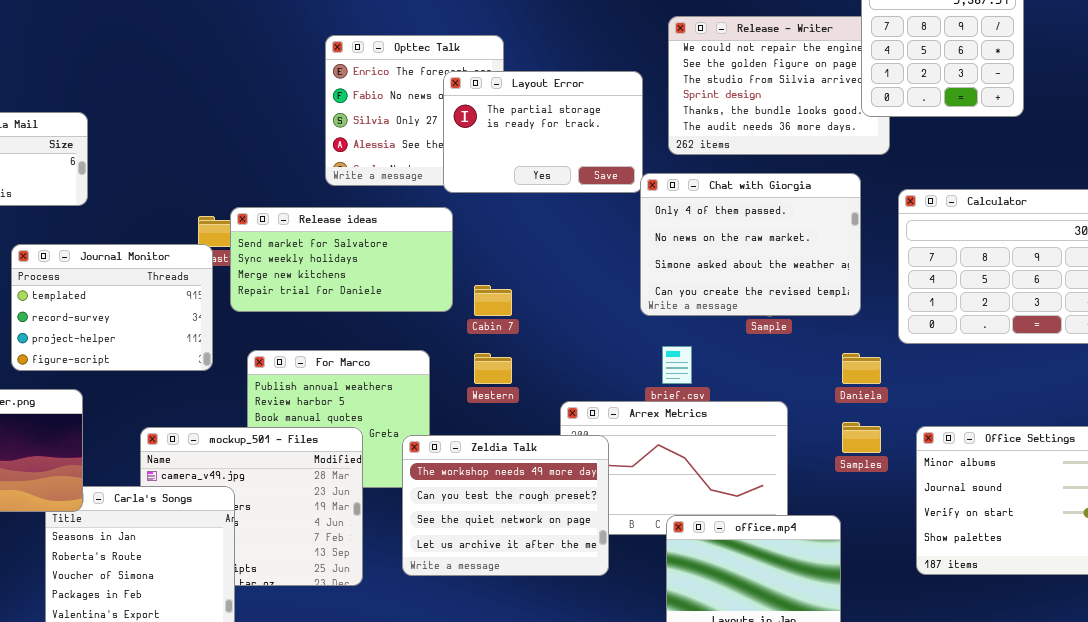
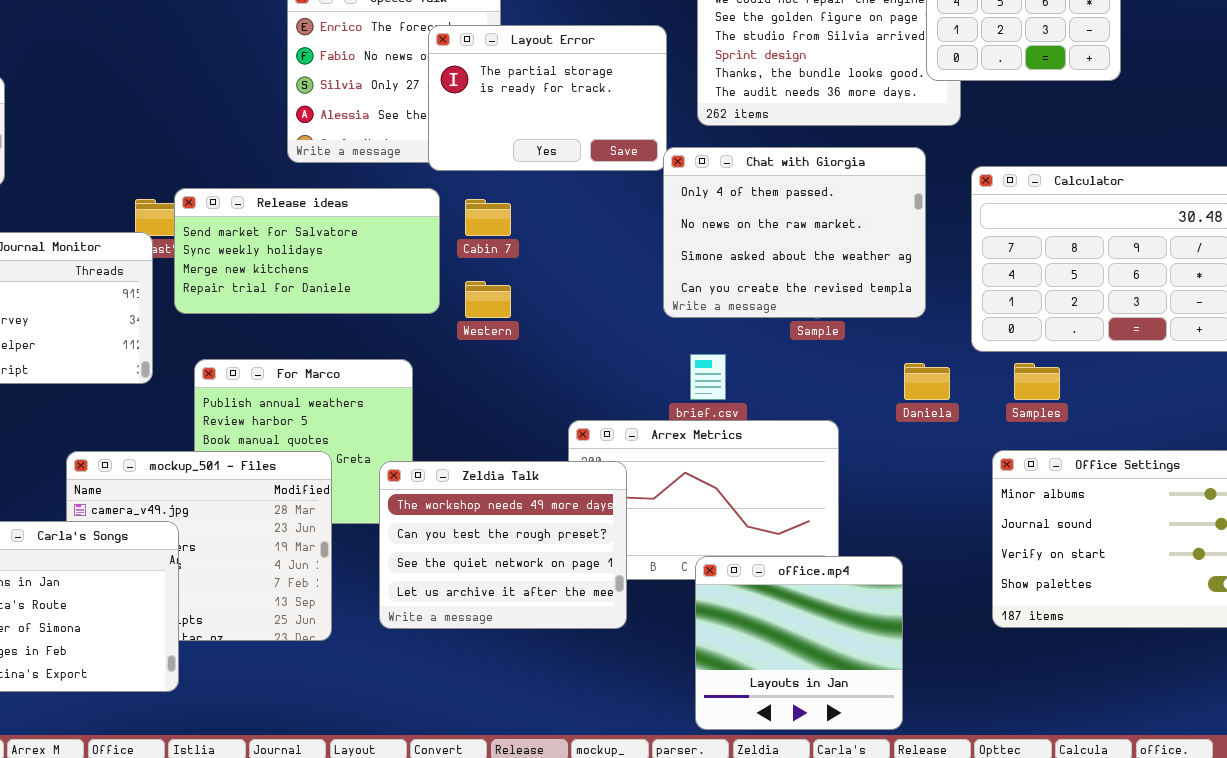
Cabin 7: [474,285,512,316] -> [465,199,511,236], moved
Western: [474,353,512,384] -> [465,281,511,318], moved
Samples: [842,422,881,453] -> [1014,363,1060,400], moved

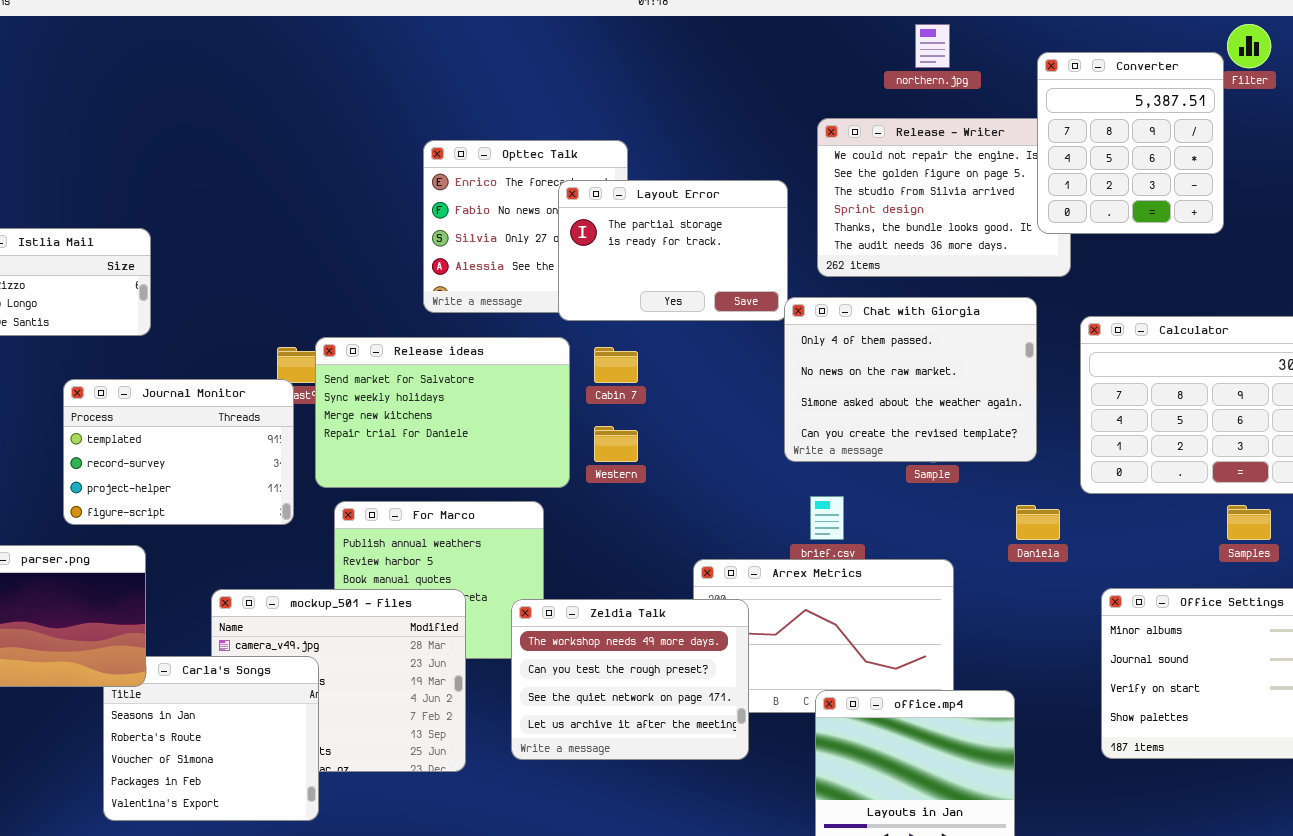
Release ideas: [174,188,440,314] -> [315,337,570,488], resized
Samples: [1014,363,1060,400] -> [1227,505,1271,540], moved

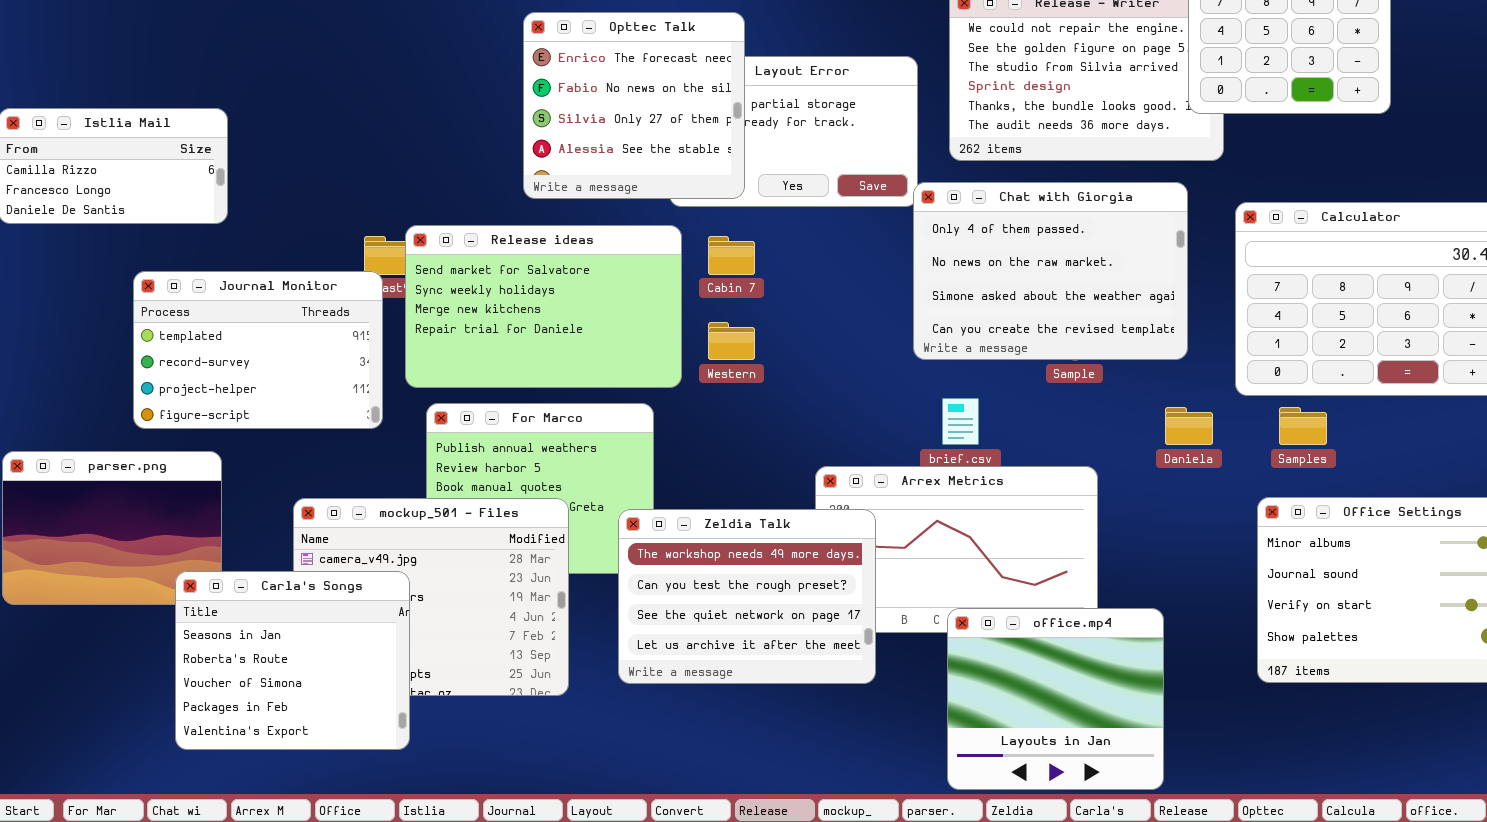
Opttec Talk: [423,140,628,313] -> [523,12,745,199], raised
Samples: [1227,505,1271,540] -> [1279,407,1327,445], moved
Carla's Songs: [103,656,319,821] -> [175,571,410,750], raised

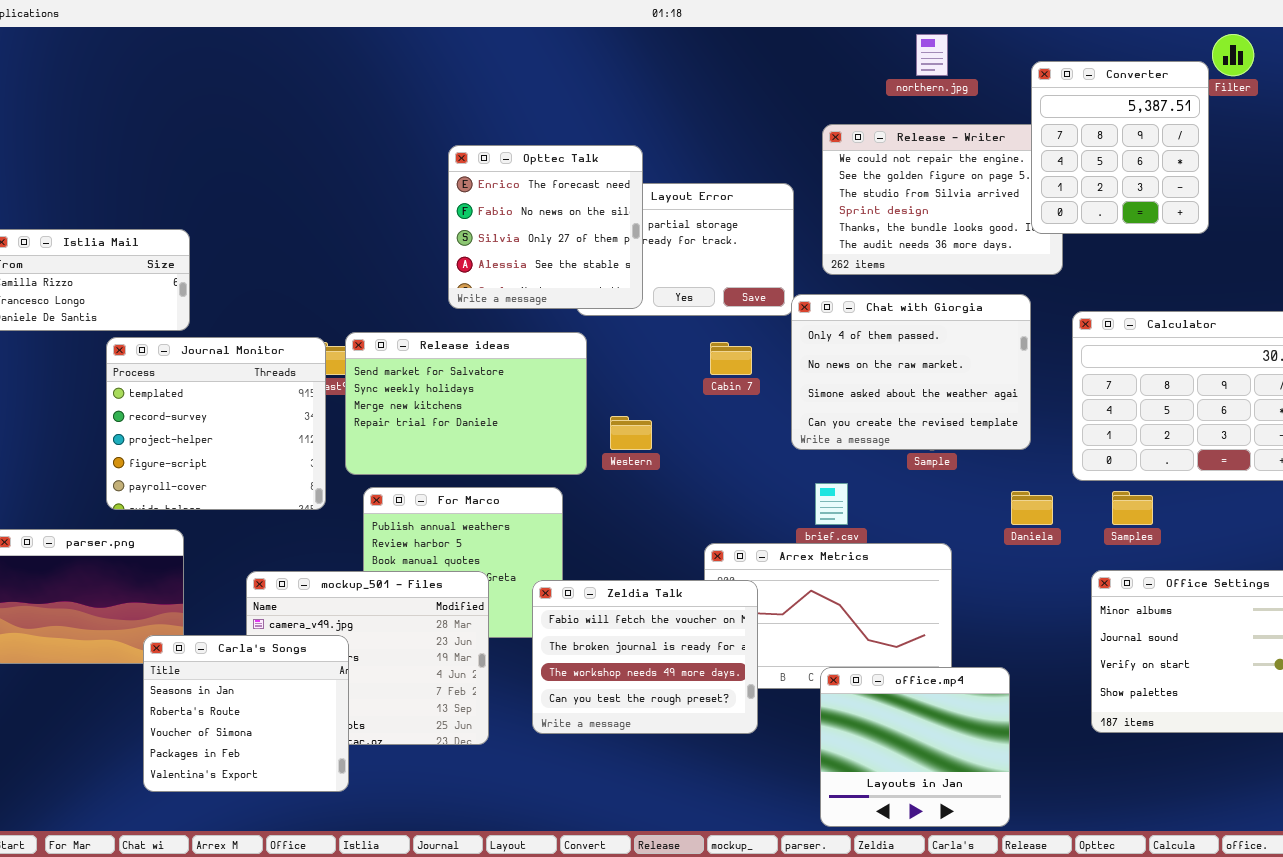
Cabin 7: [708,236,755,275] -> [710,342,752,375], moved
Journal Monitor: [133,271,383,429] -> [106,337,326,510], resized
Zeldia Talk: [618,509,876,684] -> [532,580,758,734], scrolled up 2 rows

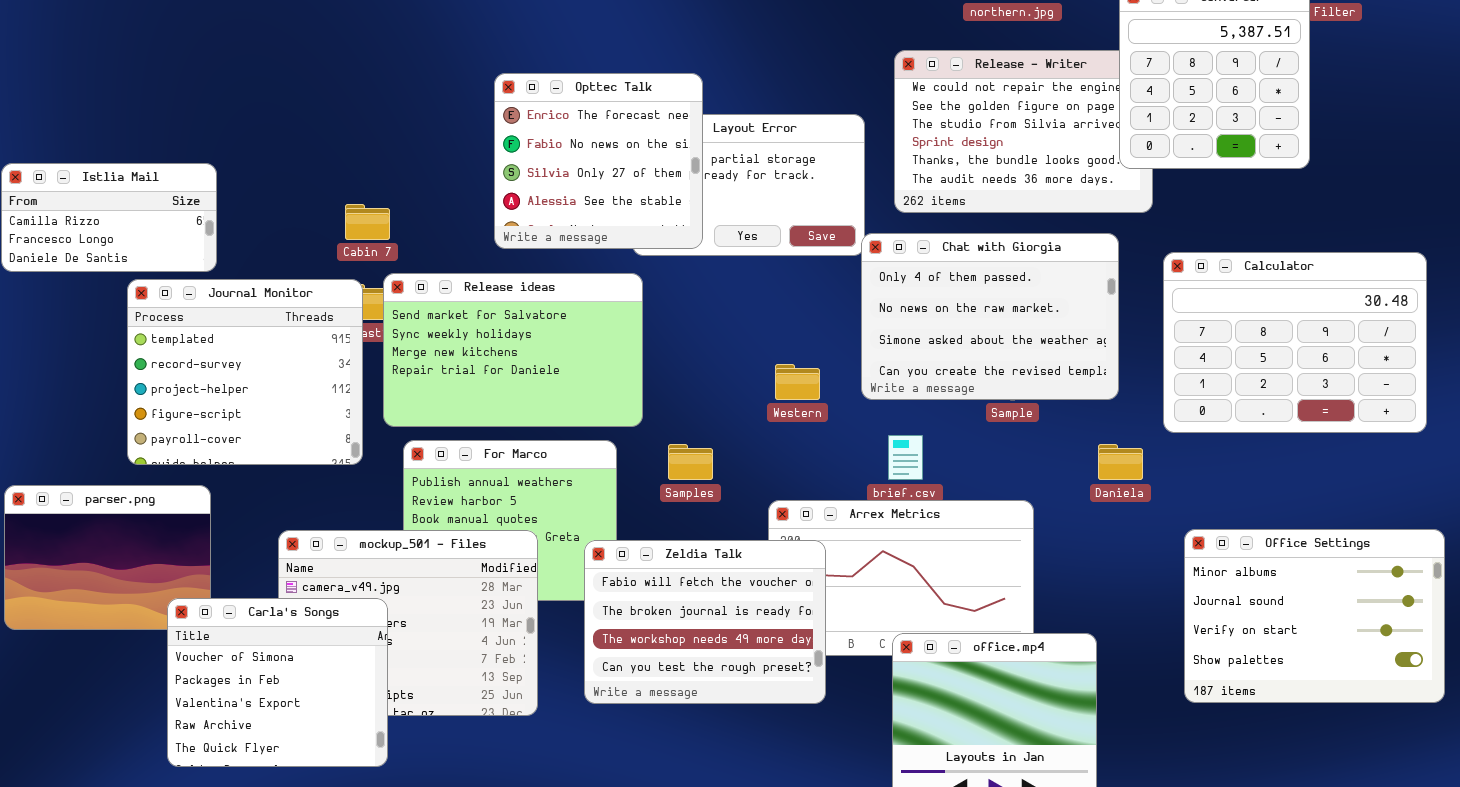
Cabin 7: [710,342,752,375] -> [345,204,390,240], moved
Western: [610,416,652,450] -> [775,364,820,400], moved
Samples: [1112,491,1153,525] -> [668,444,713,480], moved
Carla's Songs: [143,635,349,792] -> [167,598,388,767], scrolled down 2 rows

